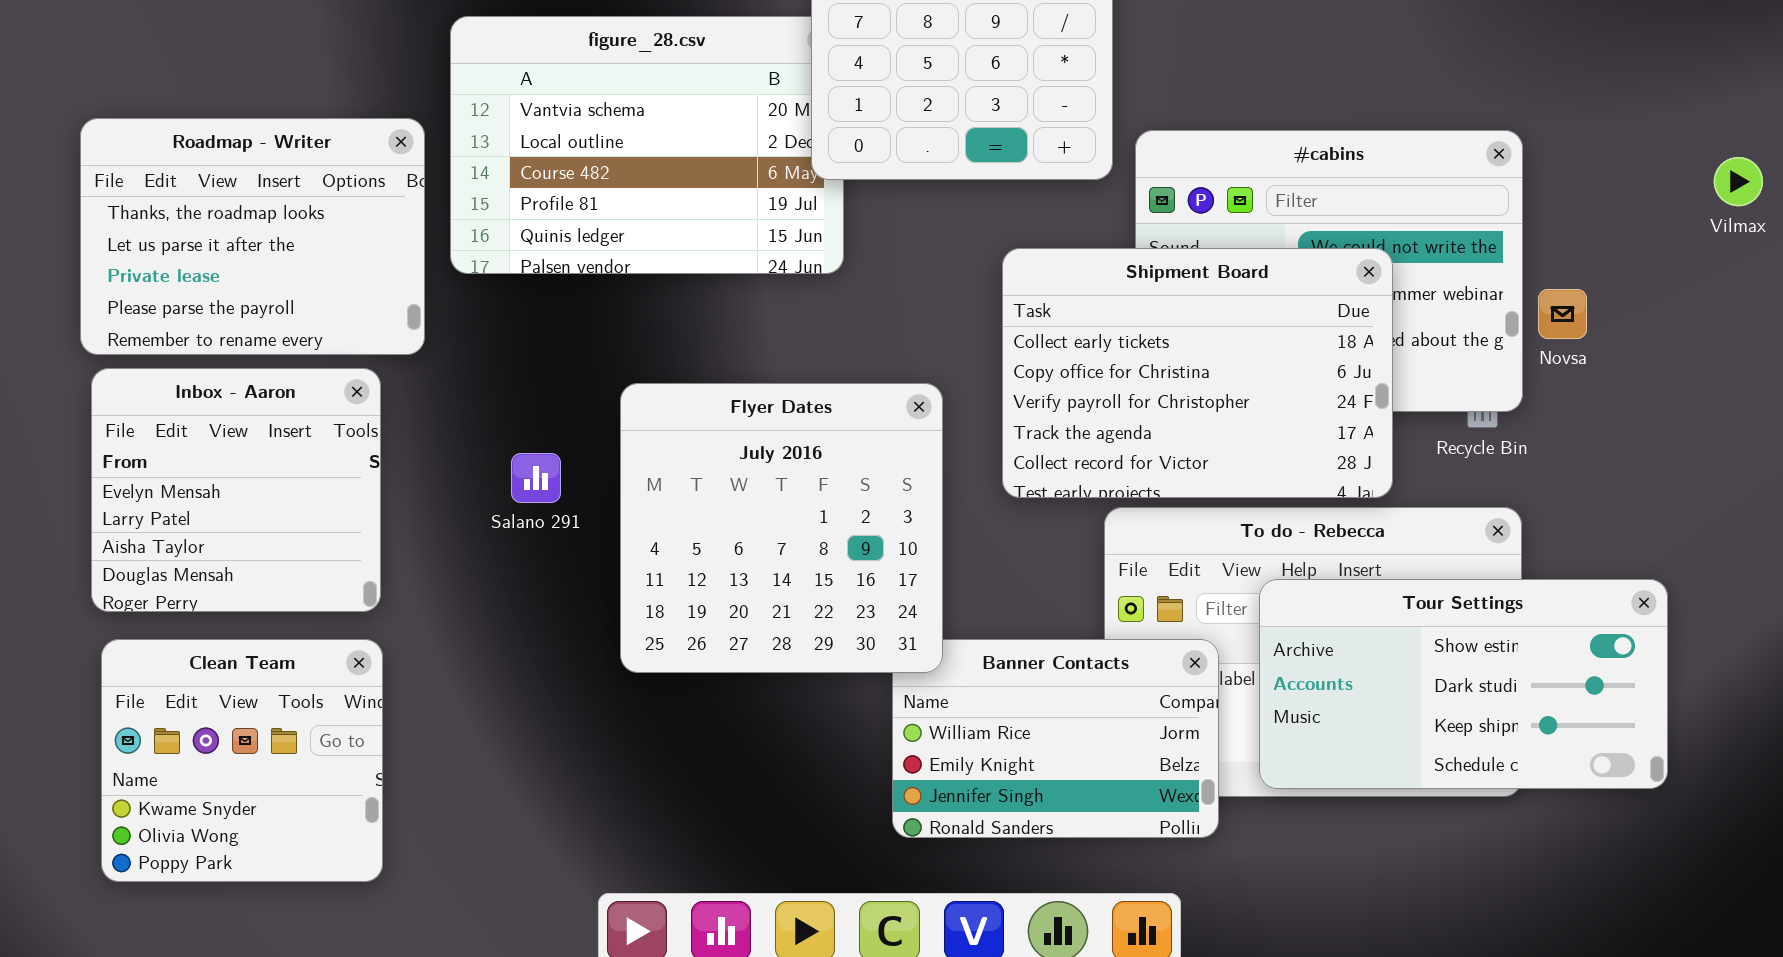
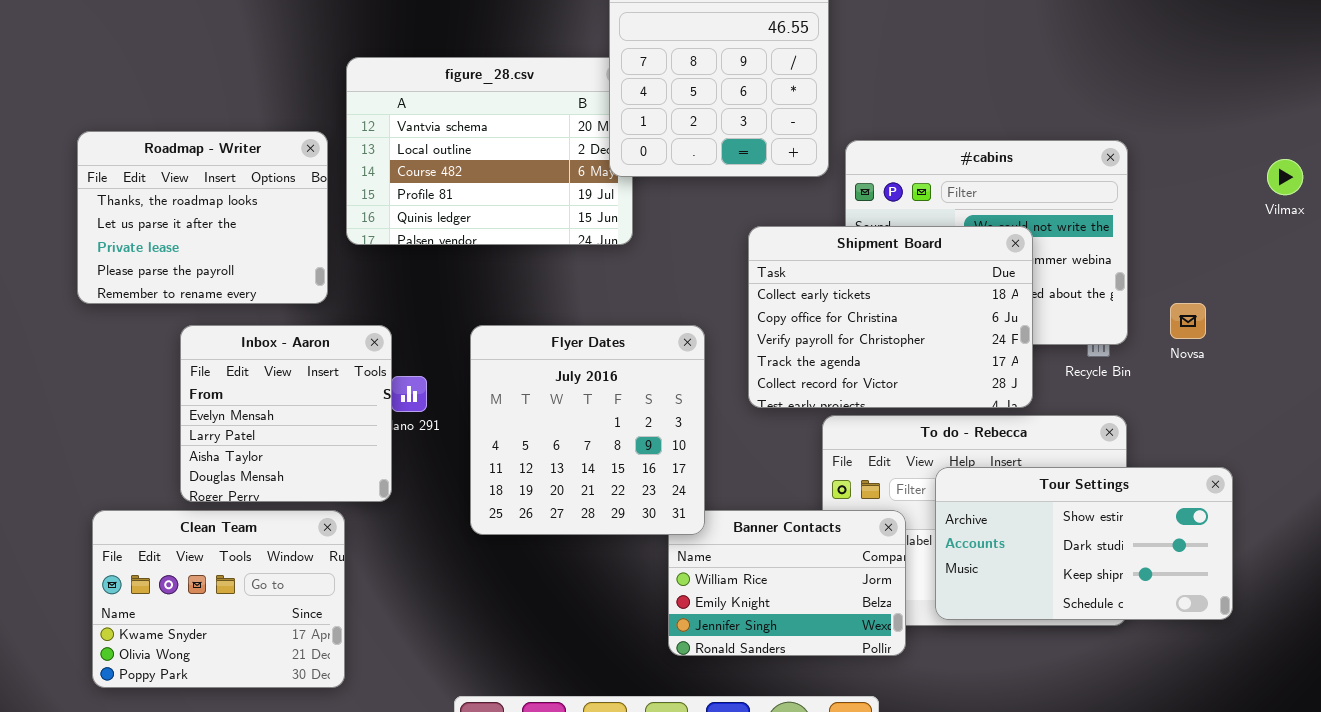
Novsa: [1538,289,1587,339] -> [1170,303,1206,339], moved
Inbox - Aaron: [91,368,381,612] -> [180,325,392,502], moved
Clean Team: [101,639,383,882] -> [92,510,345,688], resized

